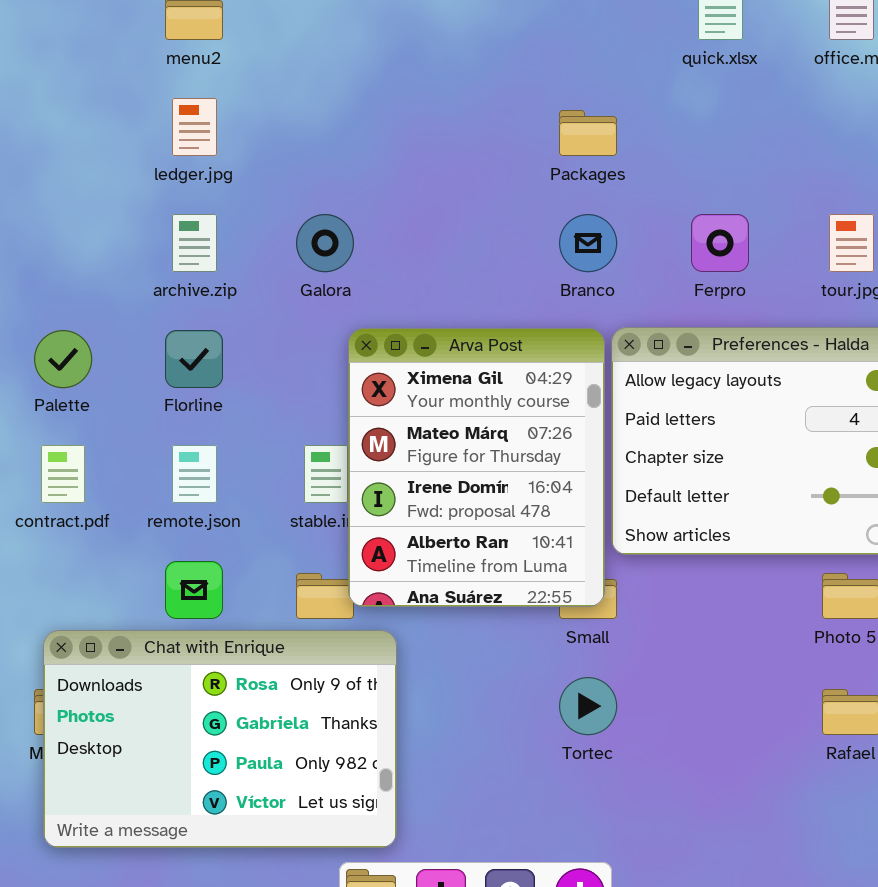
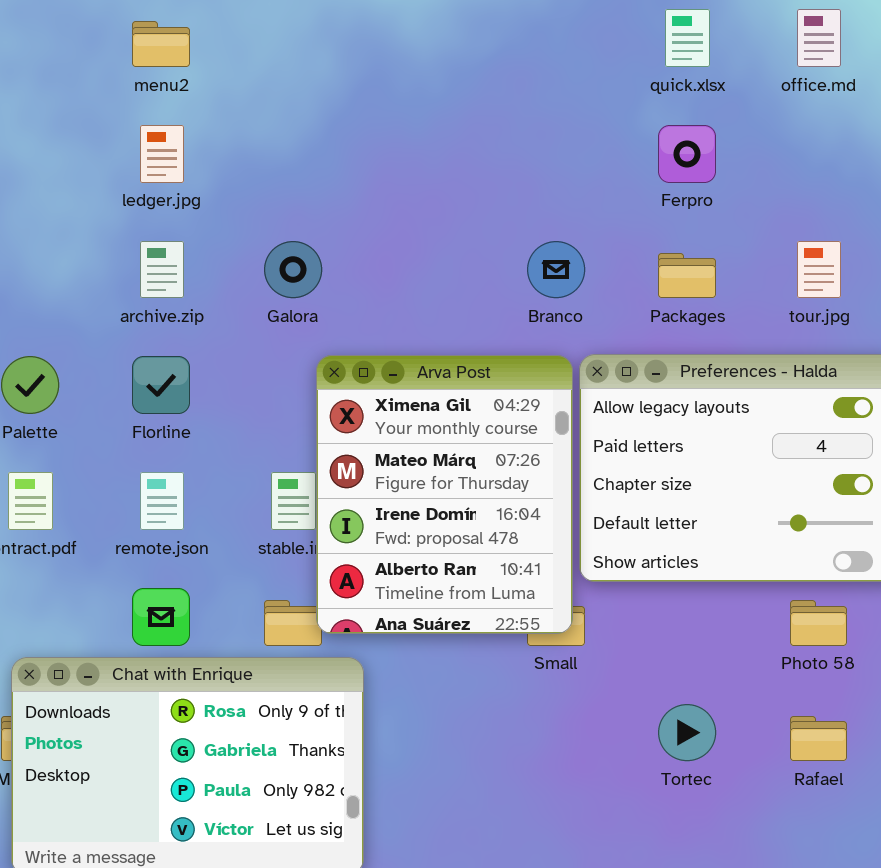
Packages: [559,110,617,156] -> [658,253,716,298], moved
Ferpro: [691,214,749,272] -> [658,125,716,183], moved
Tortec: [559,677,617,735] -> [658,704,716,761], moved

